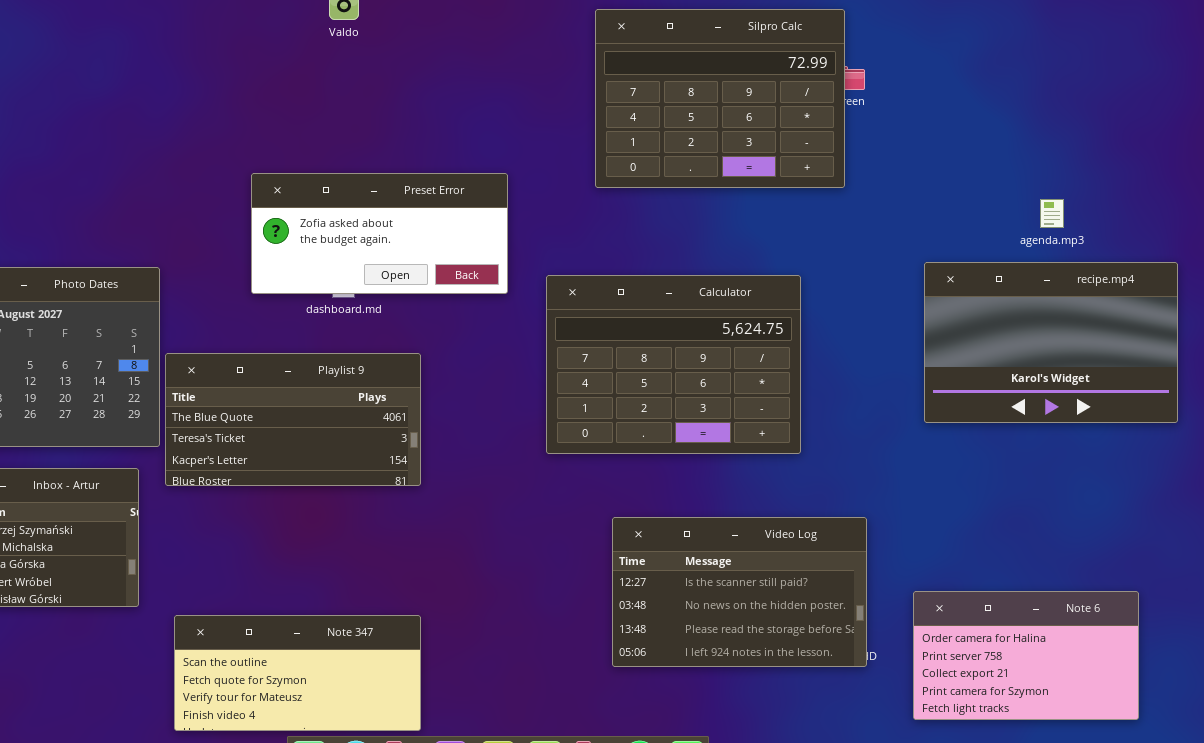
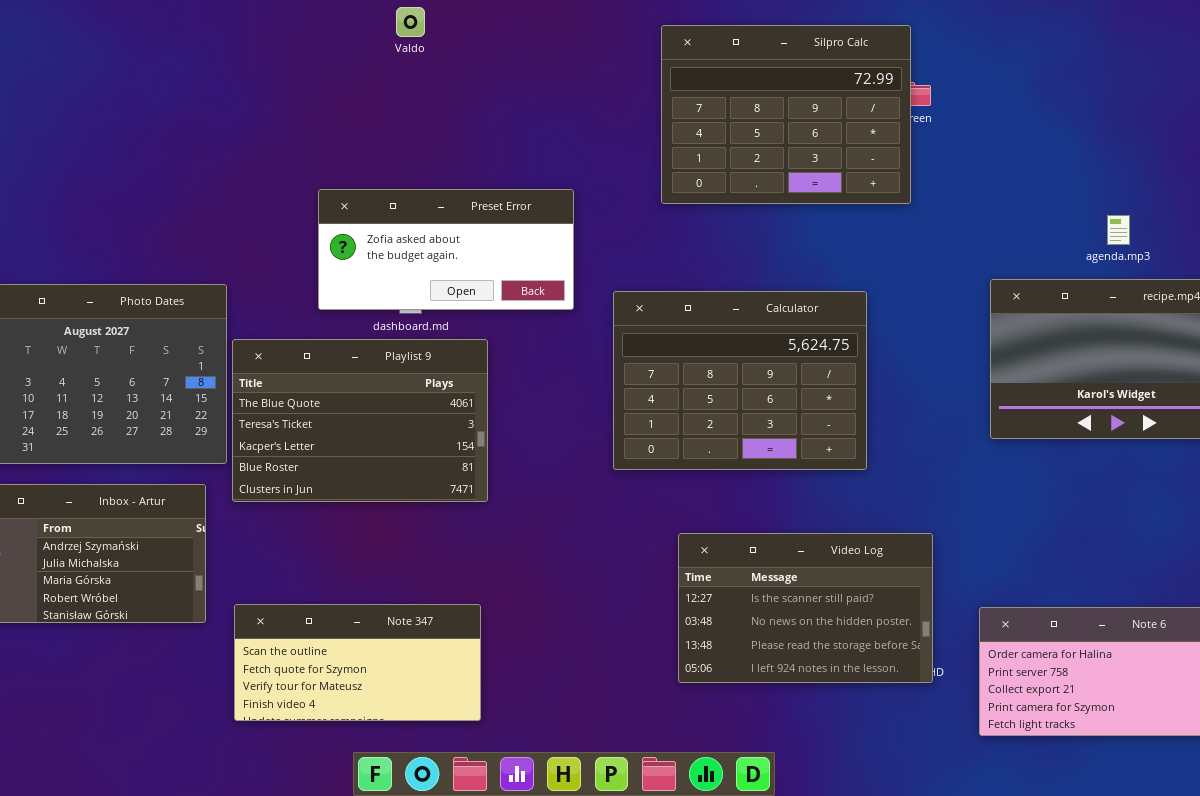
Playlist 9: [165,353,421,486] -> [232,339,488,502], resized
Note 347: [174,615,421,731] -> [234,604,481,721], moved

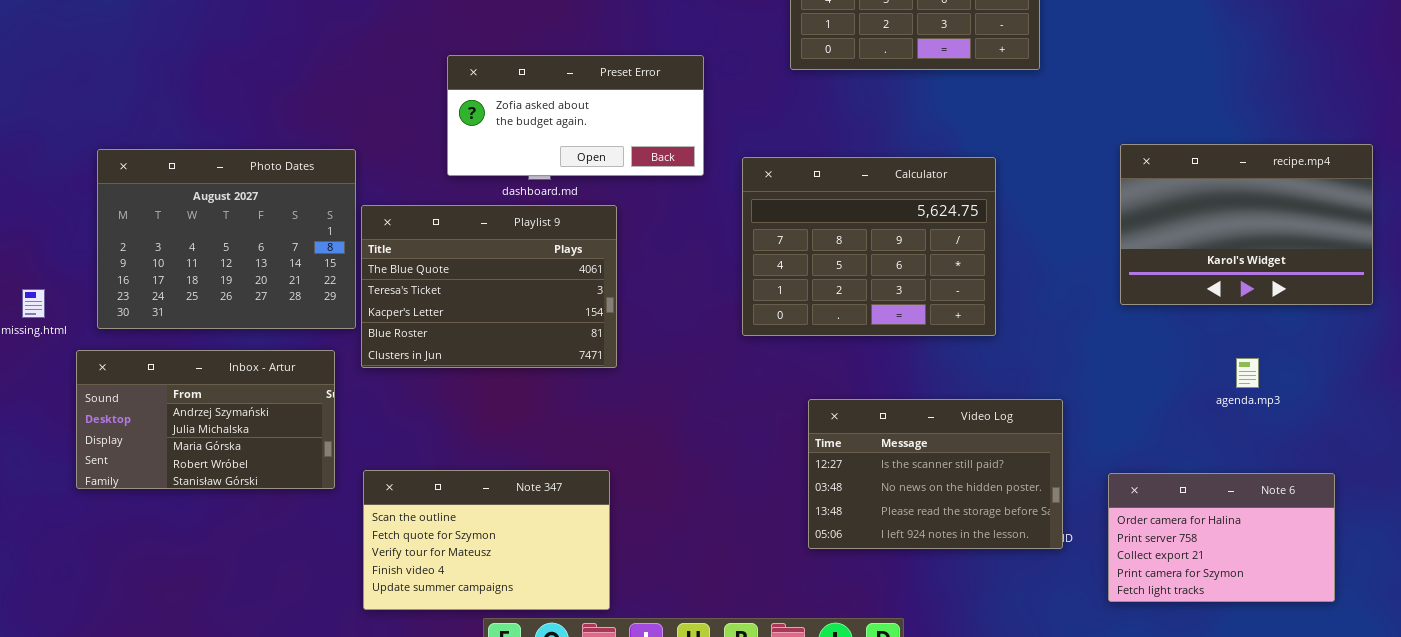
agenda.mp3: [1107,215,1130,245] -> [1236,358,1259,388], moved
Note 347: [234,604,481,721] -> [363,470,610,610], resized

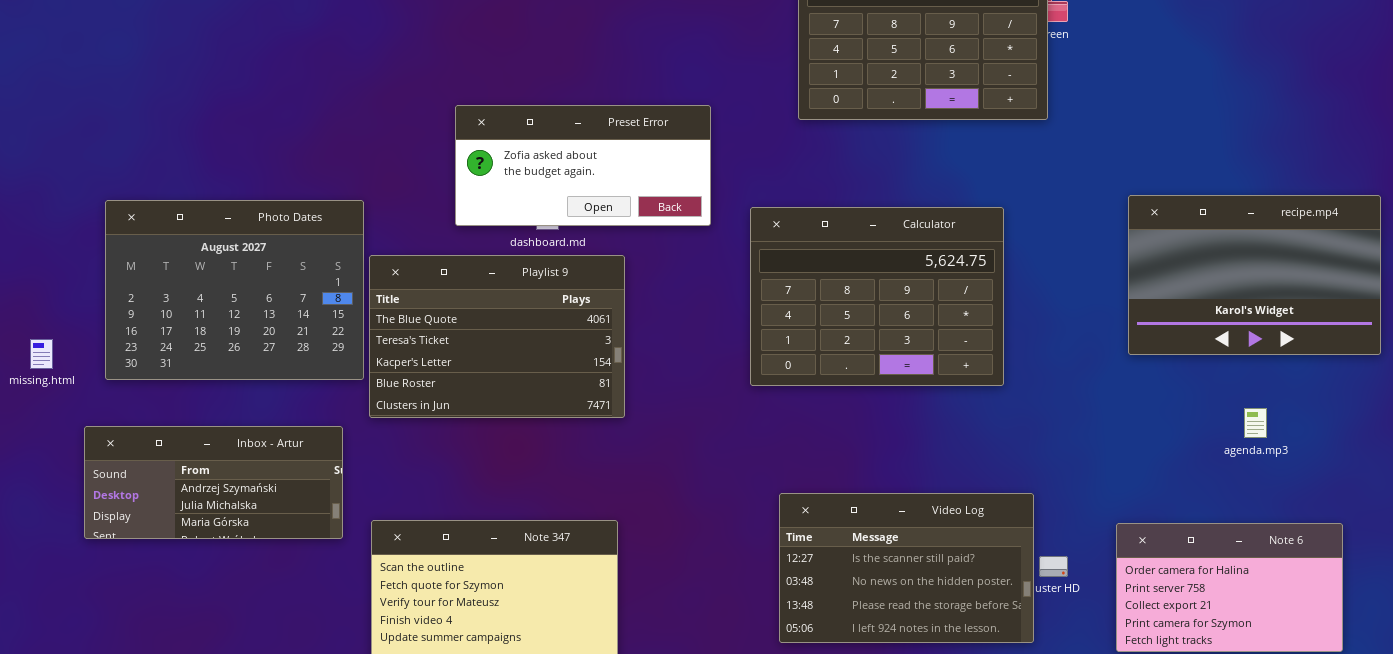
Inbox - Artur: [76,350,335,489] -> [84,426,343,539], resized
Video Log: [808,399,1063,549] -> [779,493,1034,643], moved

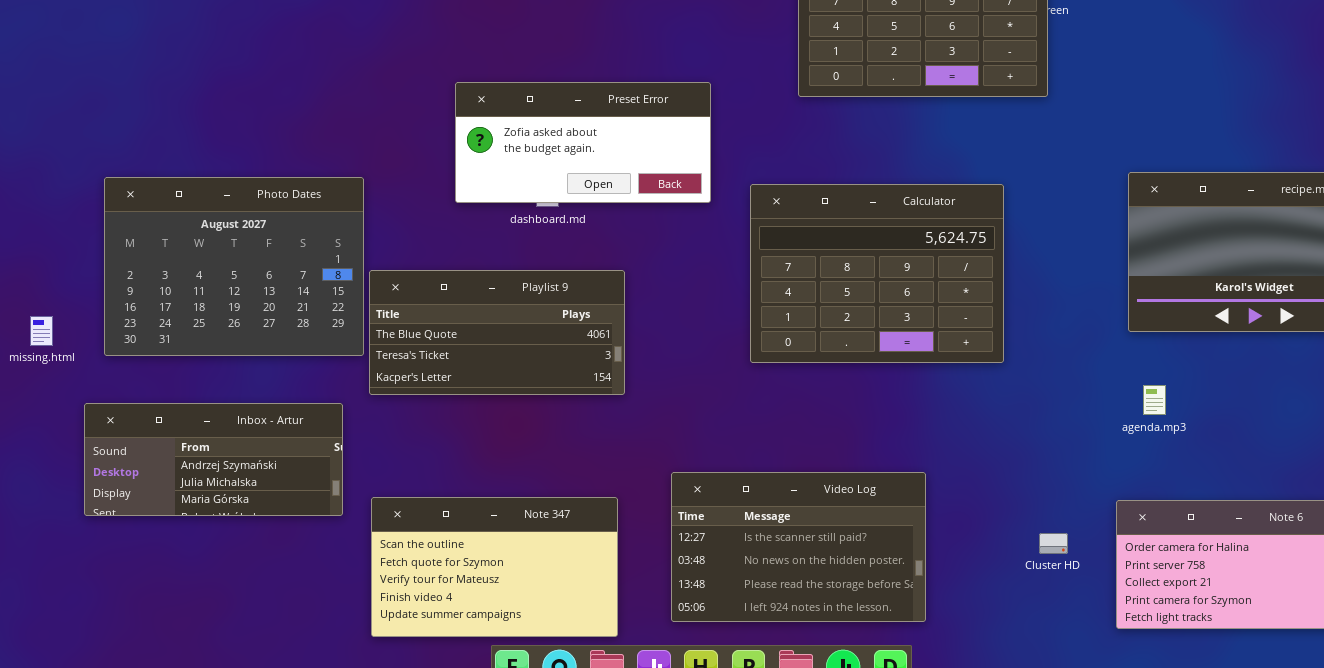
Playlist 9: [369,255,625,418] -> [369,270,625,395], resized
agenda.mp3: [1244,408,1267,438] -> [1143,385,1166,415], moved
Video Log: [779,493,1034,643] -> [671,472,926,622], moved

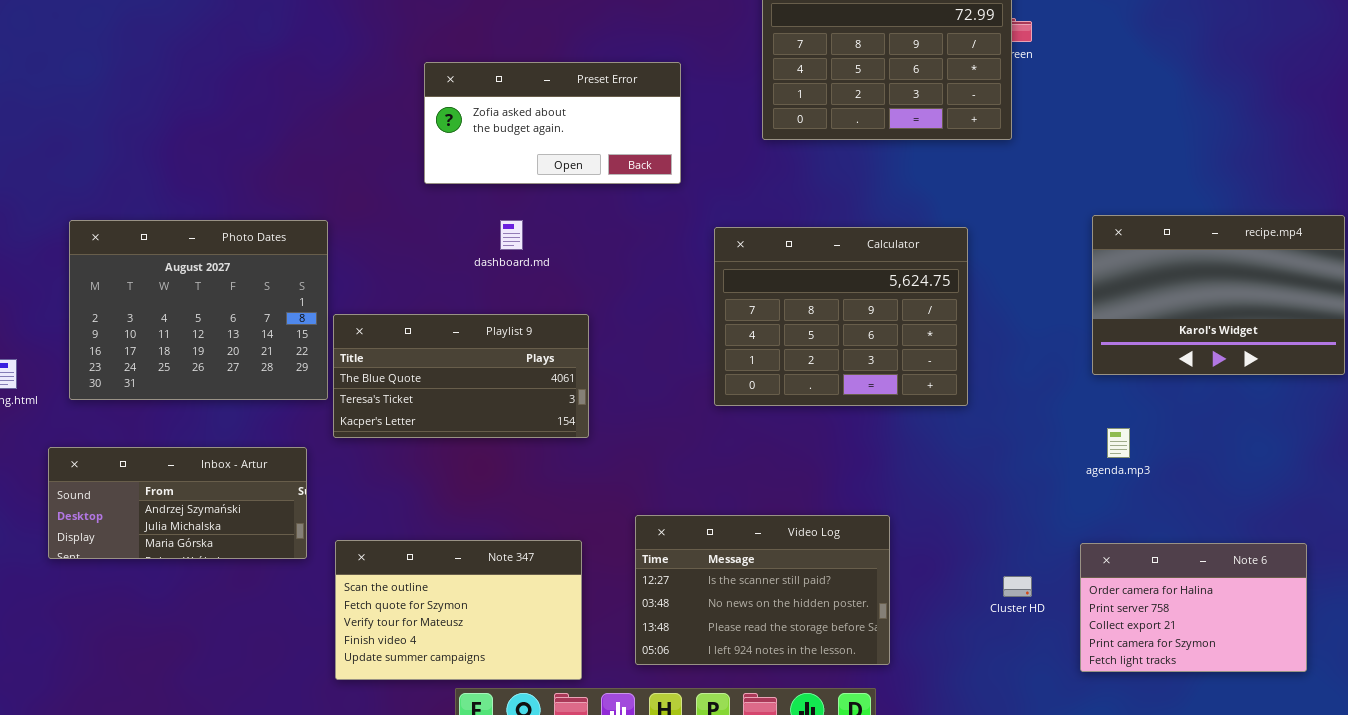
Preset Error: [455,82,711,203] -> [424,62,681,184], moved

